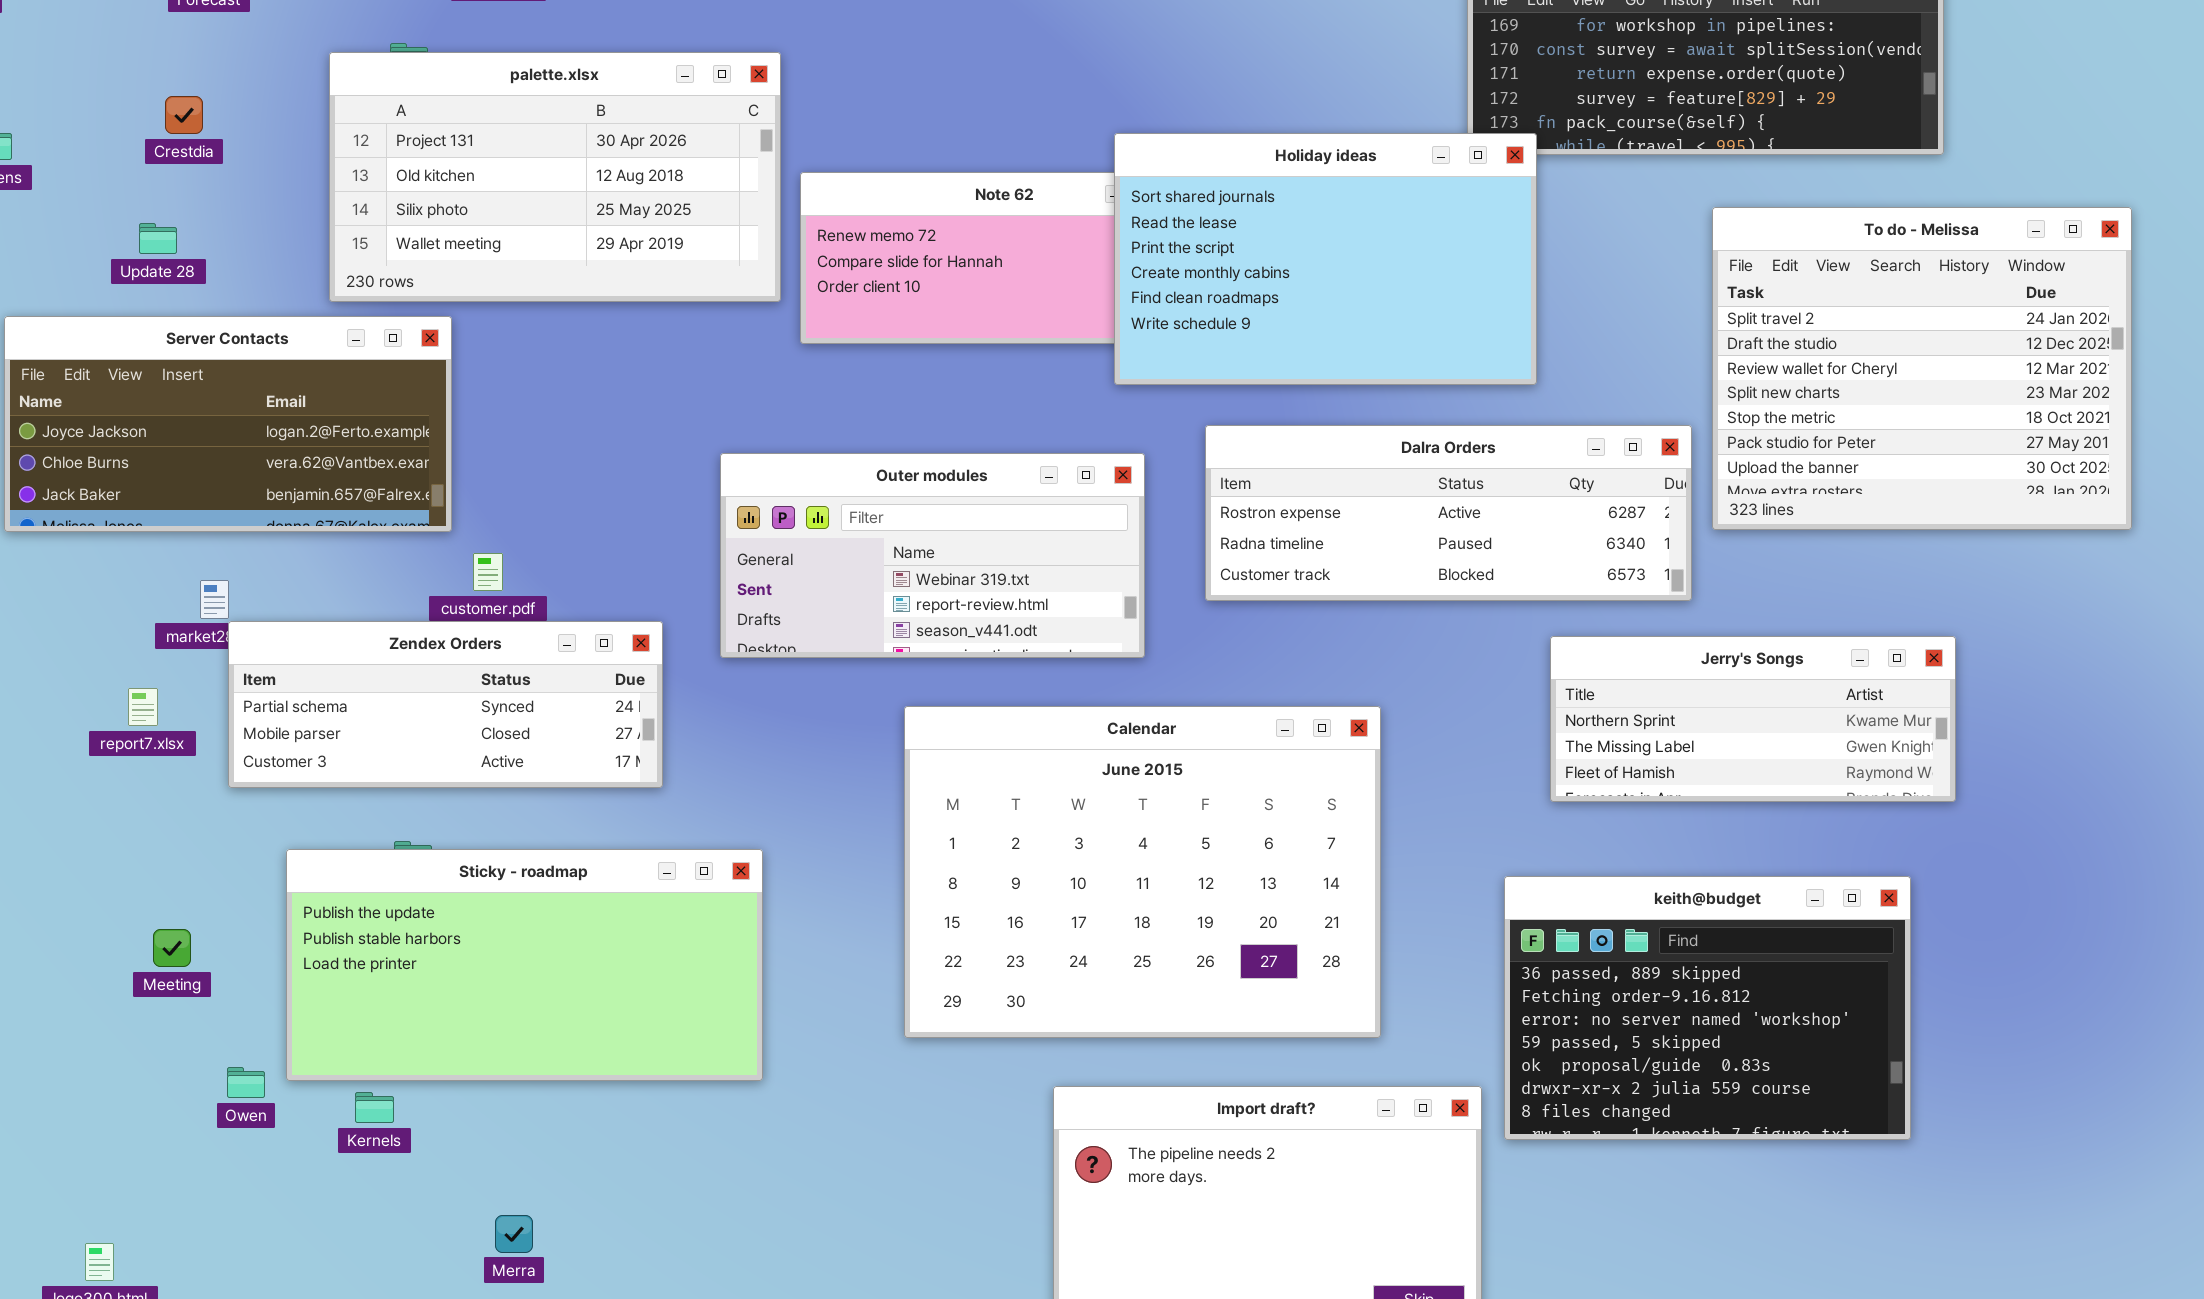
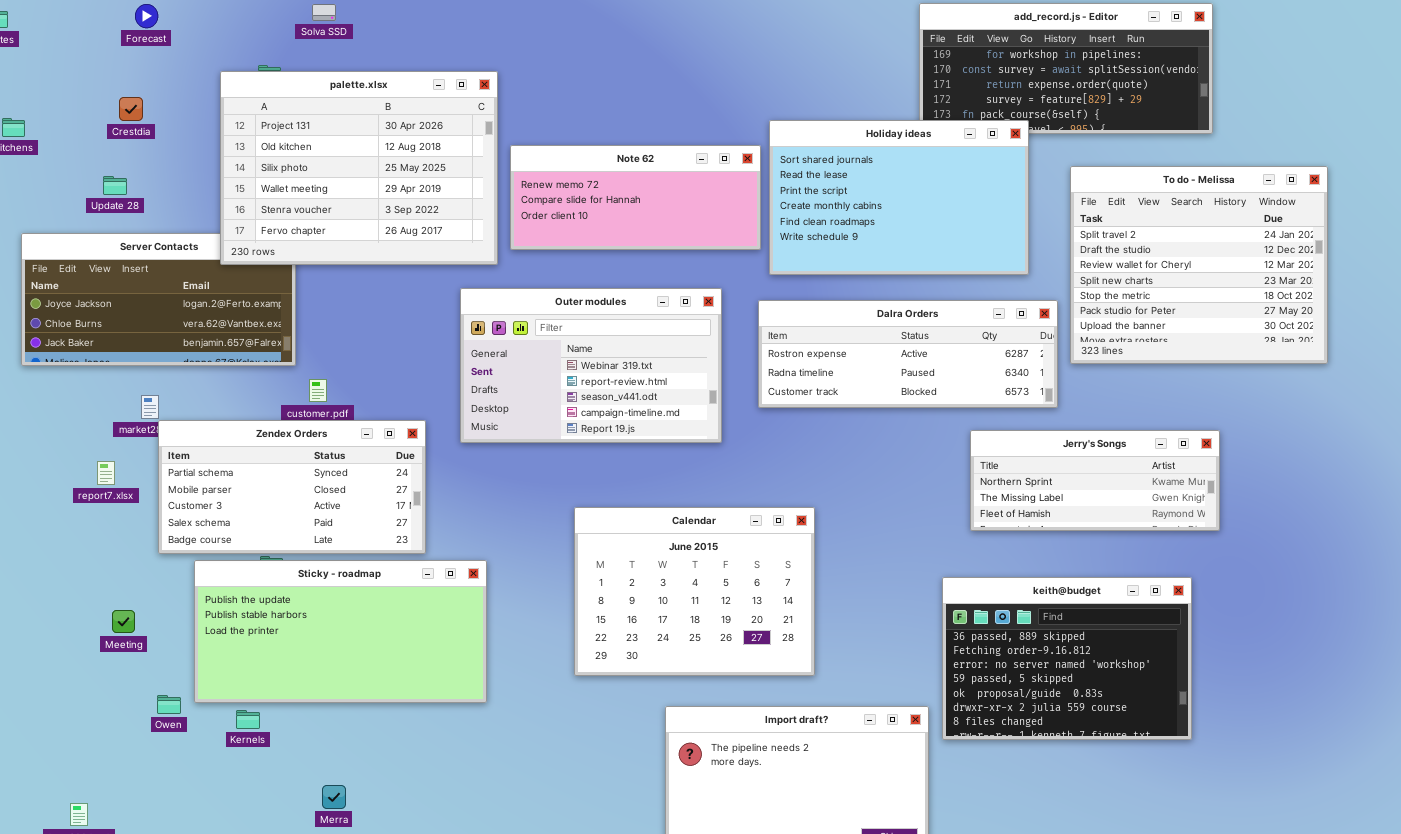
palette.xlsx: [329,52,781,302] -> [220,71,498,265], resized
Holiday ideas: [1114,133,1537,385] -> [769,120,1029,275], moved
Outer modules: [720,453,1145,658] -> [460,288,722,443], resized
Zendex Orders: [228,621,663,788] -> [158,420,426,554], resized
Calendar: [904,706,1381,1038] -> [574,507,815,676], resized

